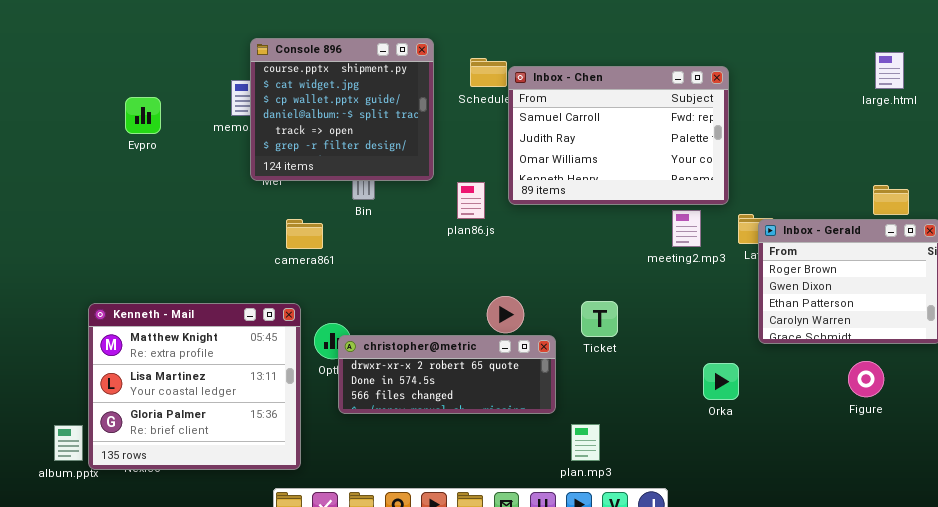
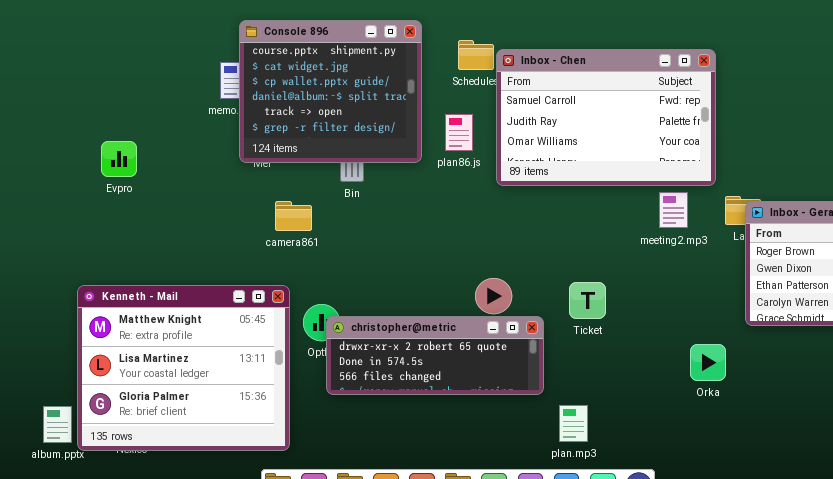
Evpro: [125,97,161,134] -> [101,141,137,177], moved
plan86.js: [457,182,485,219] -> [445,114,473,151], moved

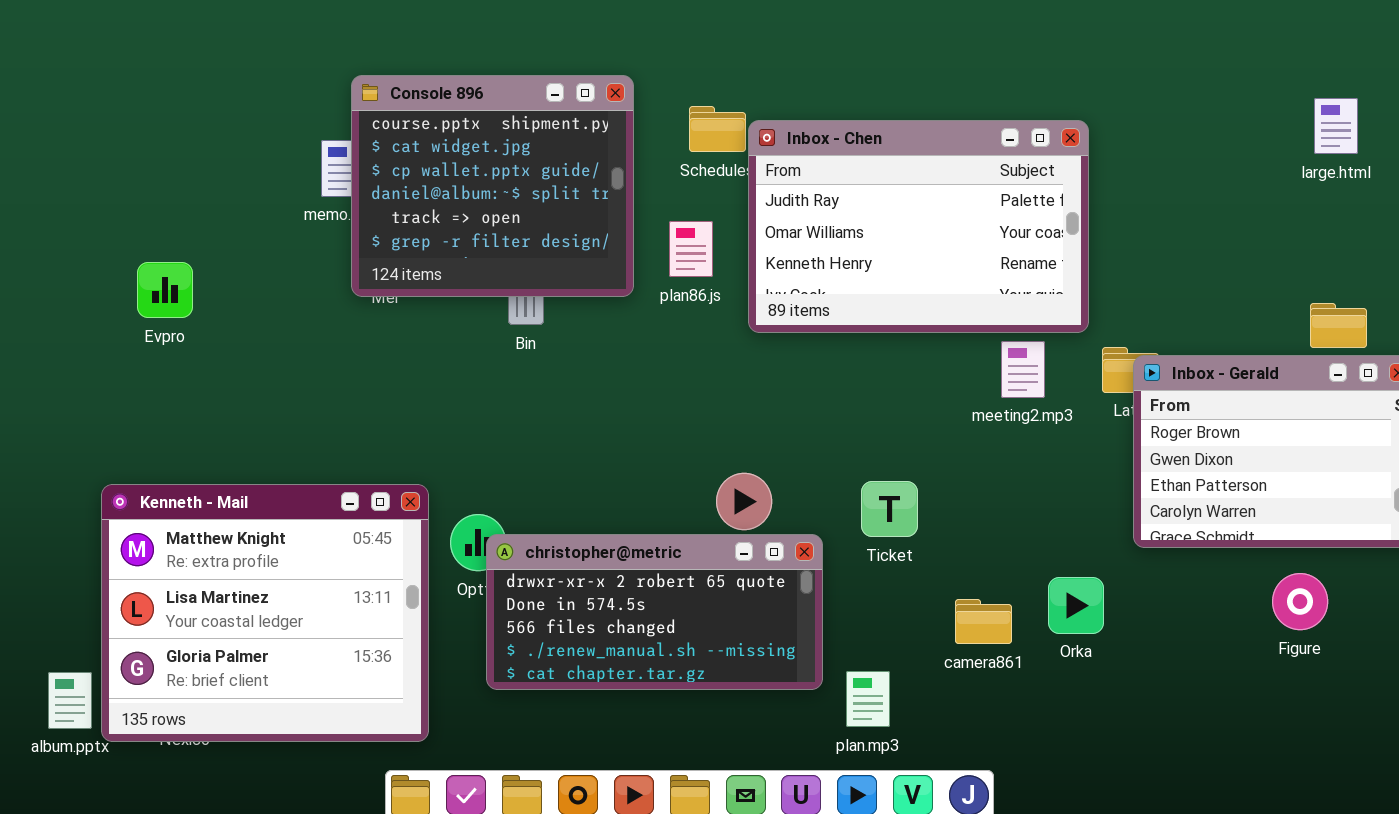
Inbox - Chen: [496,49,716,186] -> [748,120,1089,333], scrolled down 1 row
camera861: [275,201,312,231] -> [955,599,1012,644], moved
christopher@metric: [326,316,544,395] -> [486,534,823,690], resized

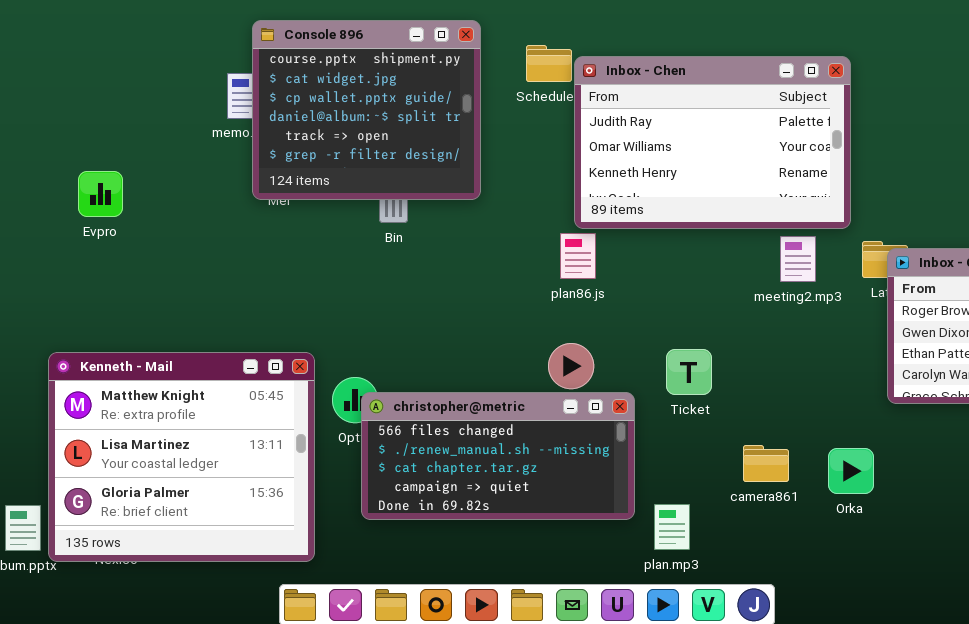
plan86.js: [669,221,713,277] -> [560,233,596,279], moved
christopher@metric: [486,534,823,690] -> [361,392,635,520], scrolled down 2 rows
Orka: [1048,577,1104,634] -> [828,448,874,494], moved

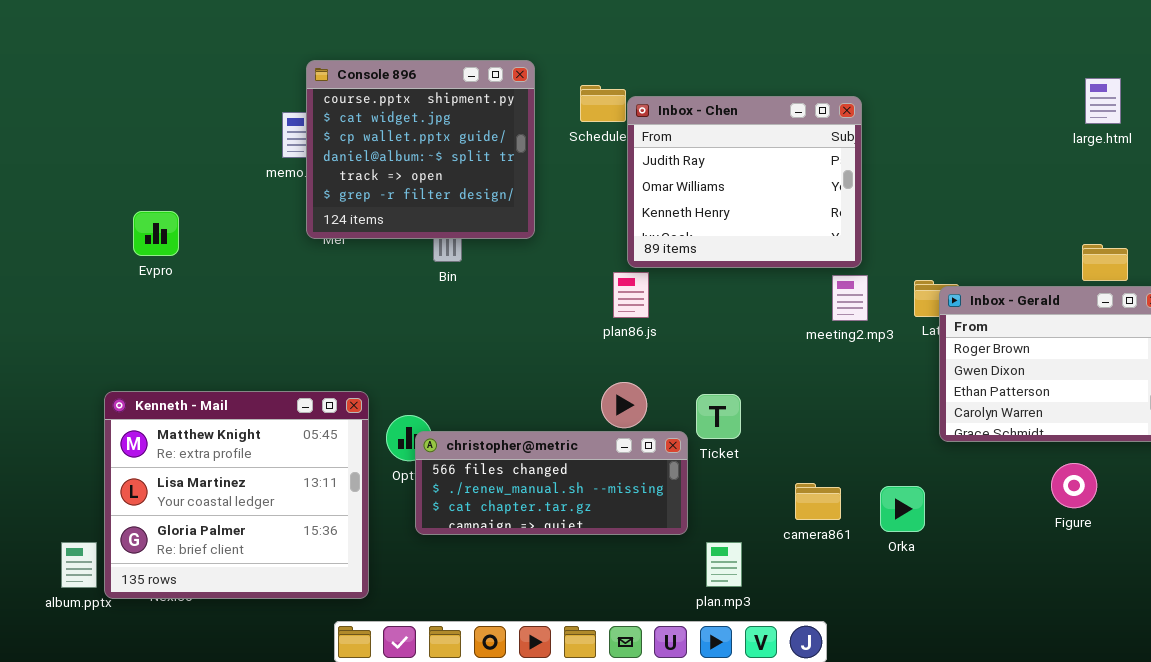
Inbox - Chen: [574,56,851,229] -> [627,96,862,268], resized
Ticket: [666,349,712,395] -> [696,394,741,439], moved
christopher@metric: [361,392,635,520] -> [415,431,688,535], resized

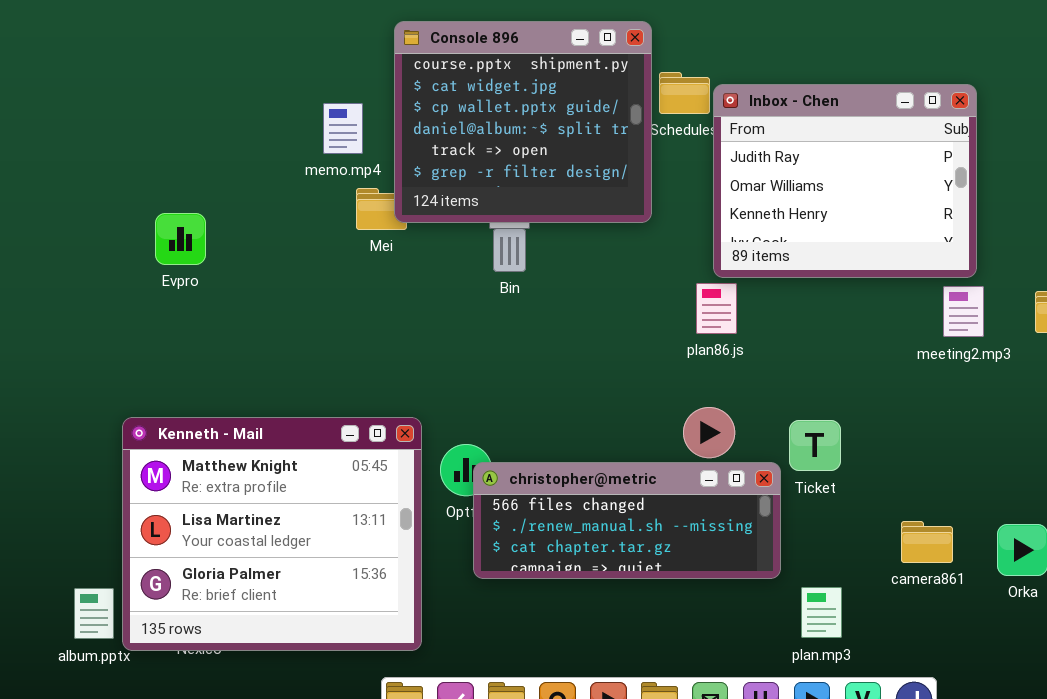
Console 896: [306,60,535,239] -> [394,21,652,223], moved

